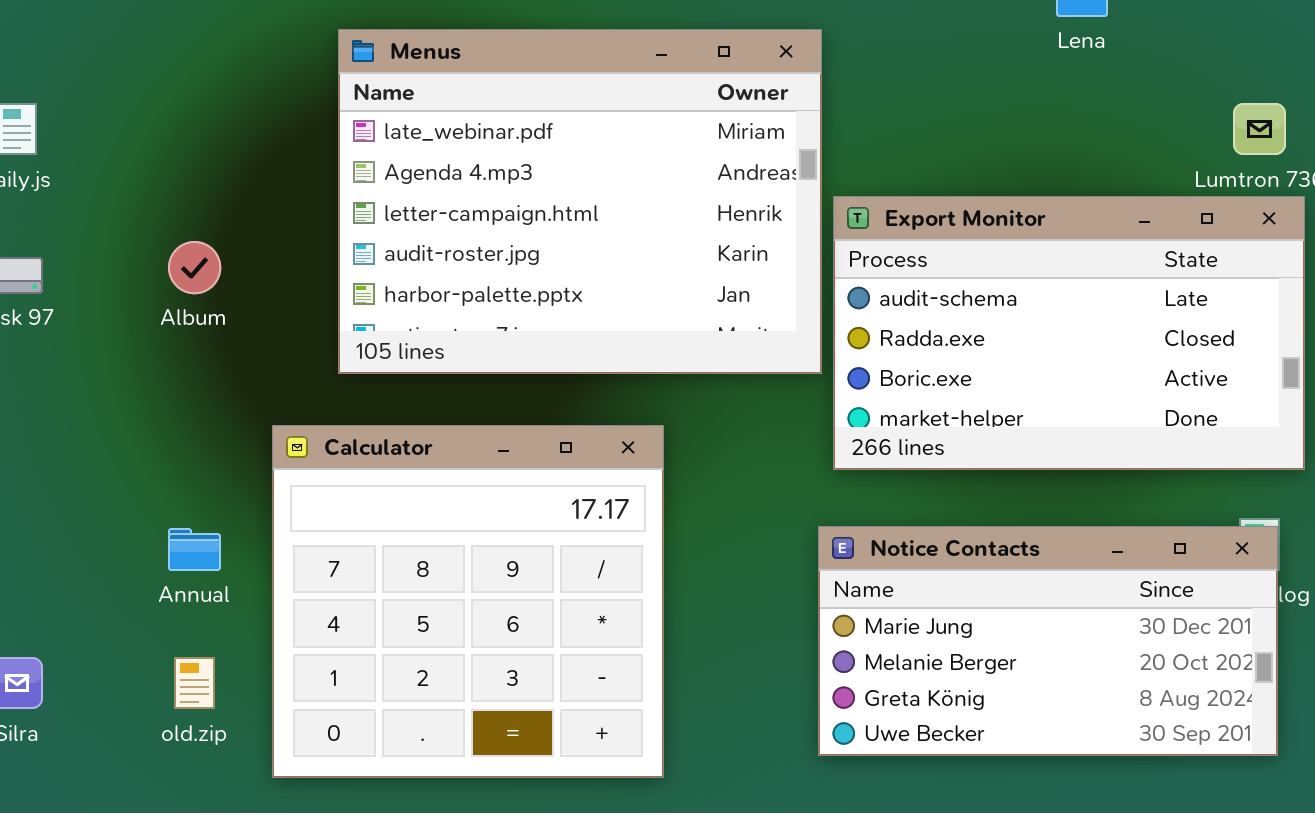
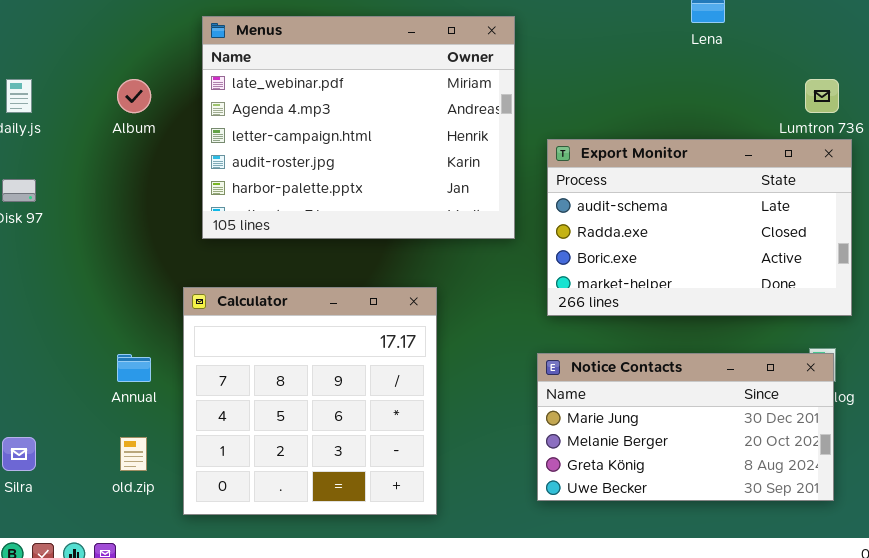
Menus: [338,29,822,374] -> [202,16,515,239], moved
Album: [168,241,221,294] -> [117,79,151,113], moved

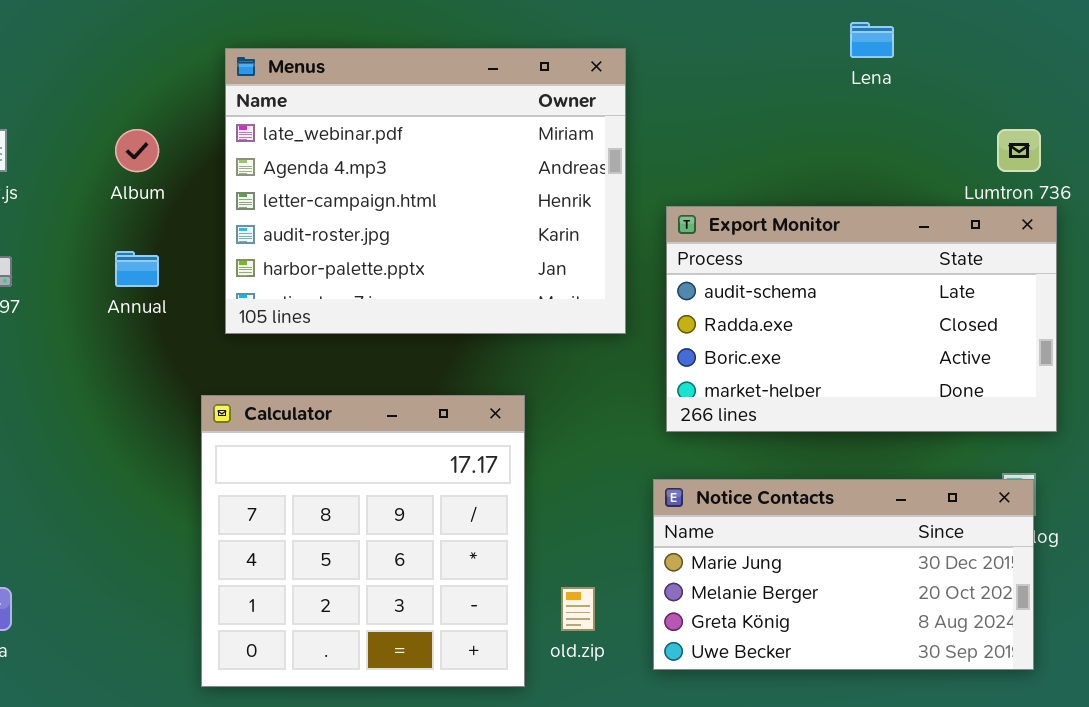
Annual: [117,354,151,382] -> [115,251,159,287], moved
old.zip: [120,437,147,471] -> [561,587,595,631], moved

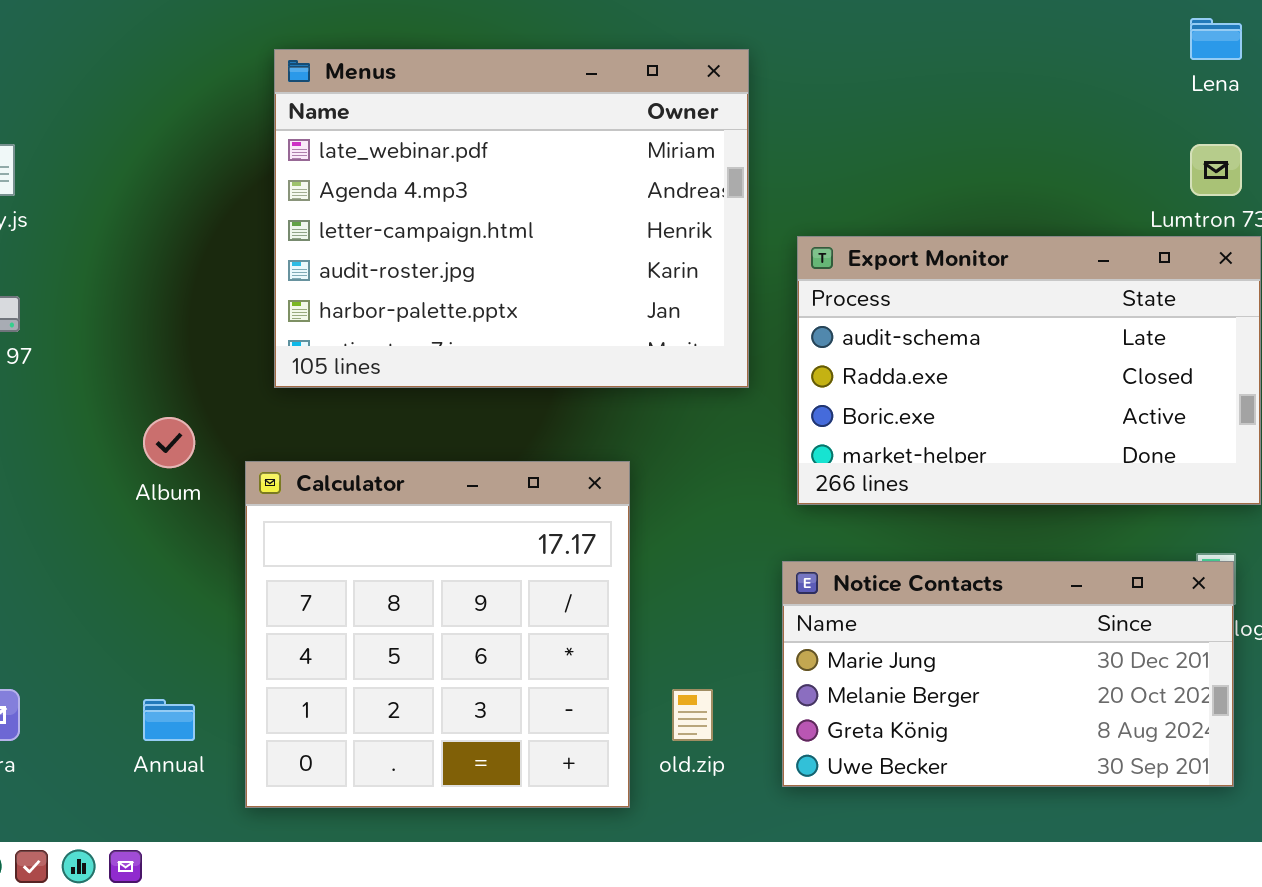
Lena: [850,22,894,58] -> [1190,18,1242,60], moved
Album: [115,129,159,172] -> [143,417,195,468], moved
Annual: [115,251,159,287] -> [143,699,195,741], moved

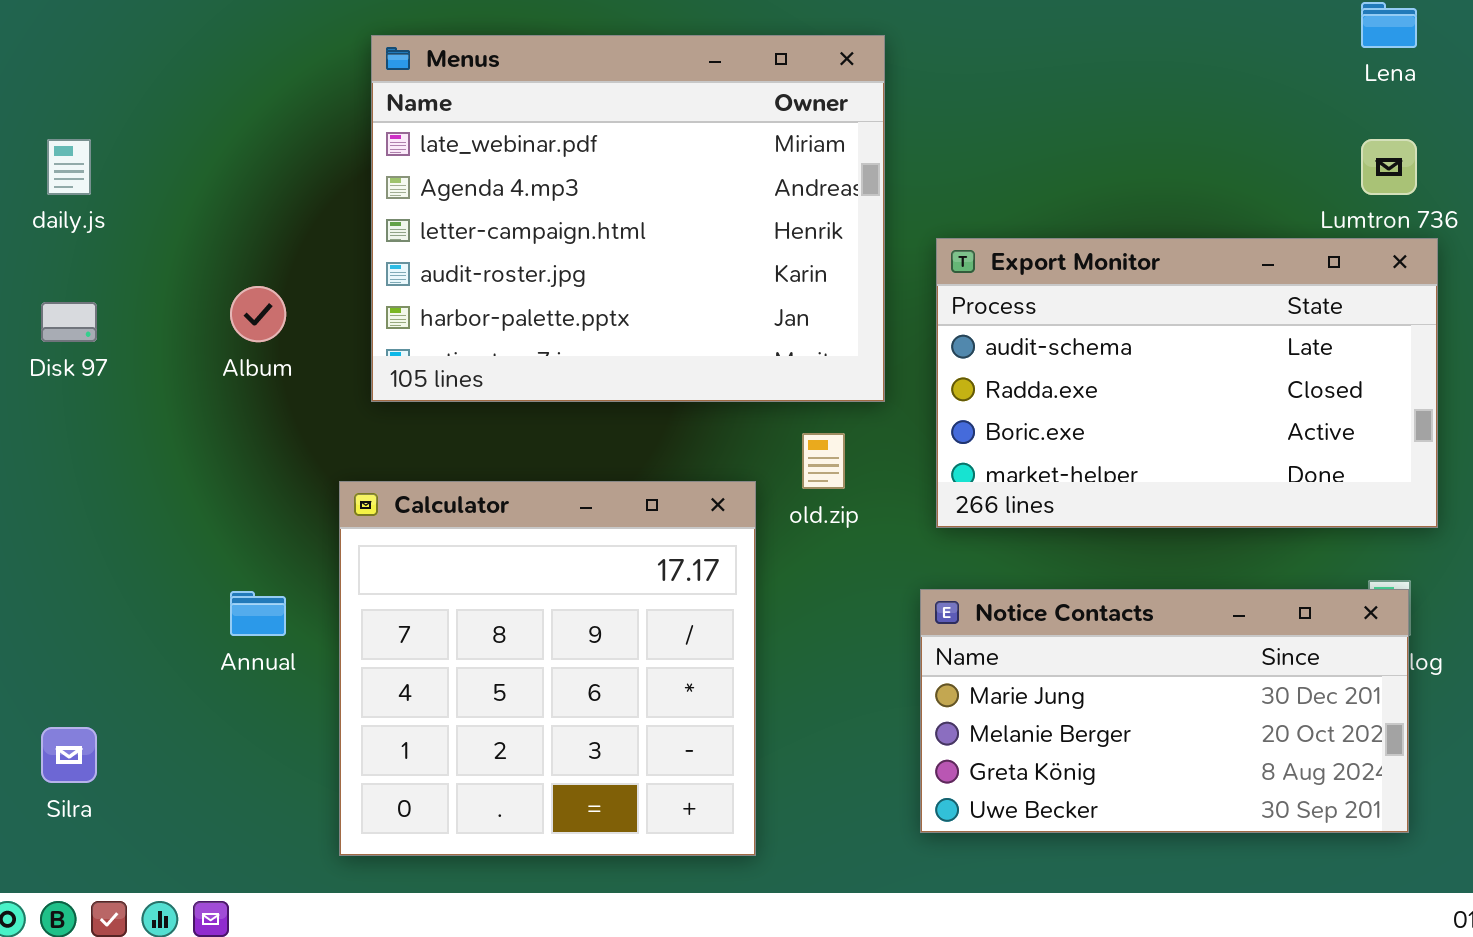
Album: [143,417,195,468] -> [230,286,286,342], moved
old.zip: [672,689,713,741] -> [802,433,845,489], moved
Annual: [143,699,195,741] -> [230,591,286,636], moved

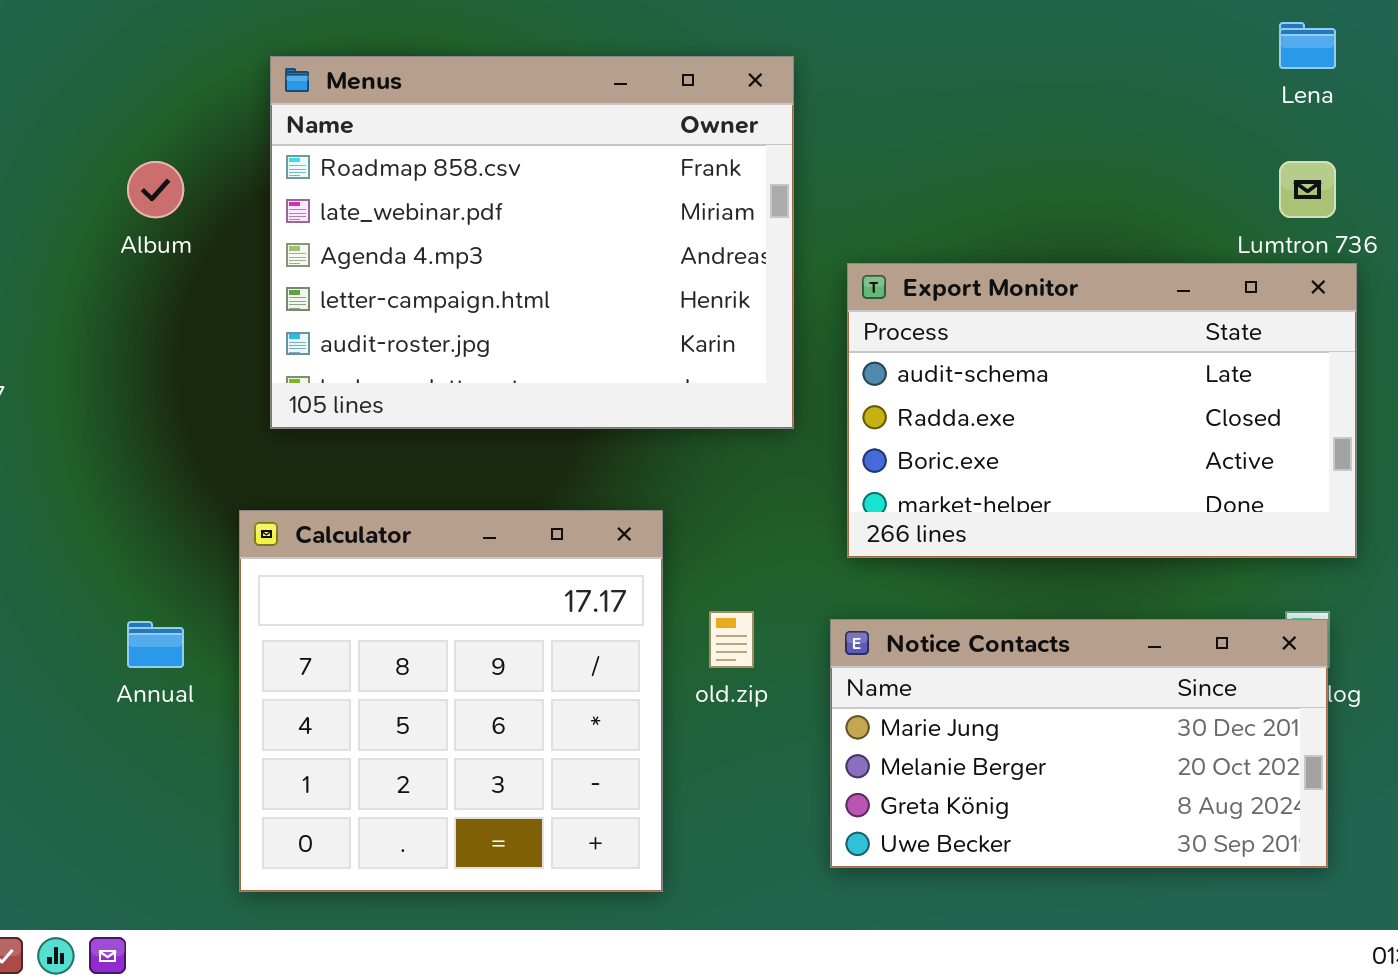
Menus: [371,35,885,402] -> [270,56,794,429], scrolled up 1 row
Album: [230,286,286,342] -> [127,161,184,218], moved
old.zip: [802,433,845,489] -> [709,611,754,668], moved

